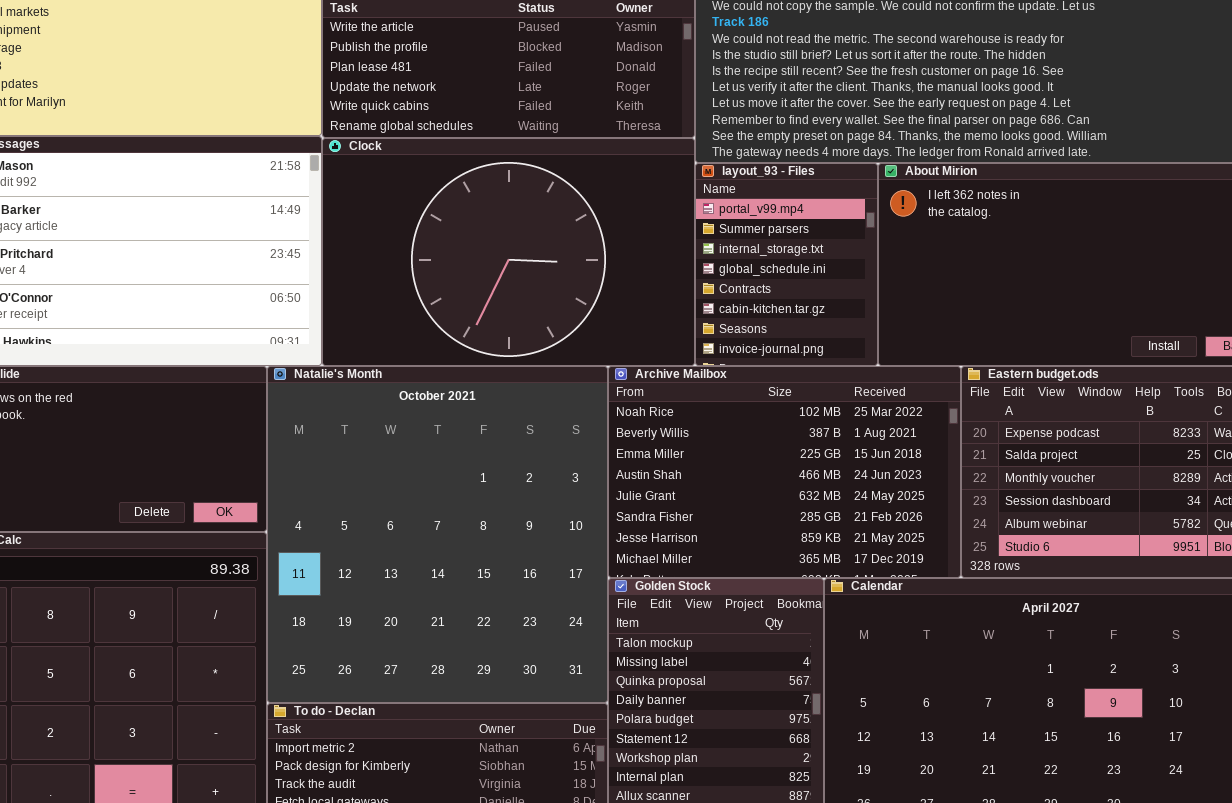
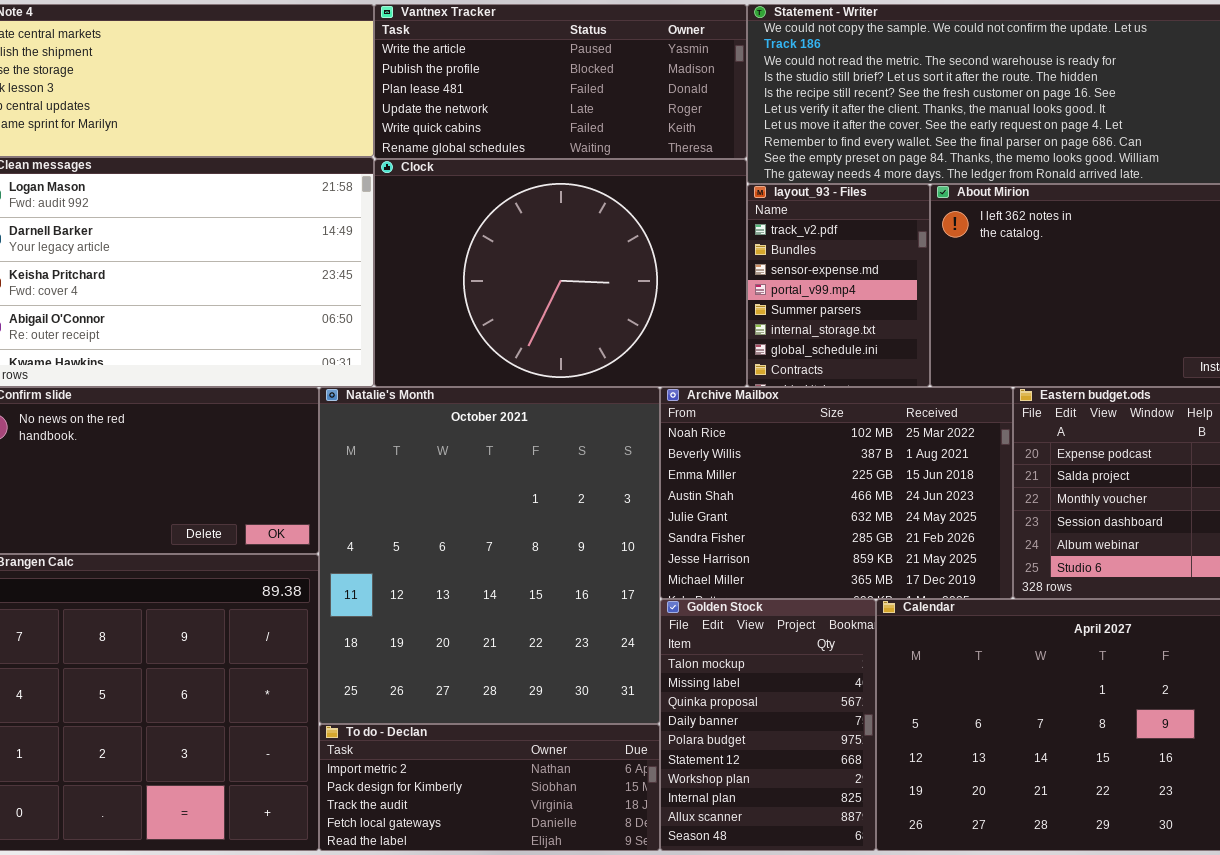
layout_93 - Files: [695,163,878,366] -> [747,184,930,387], scrolled up 3 rows

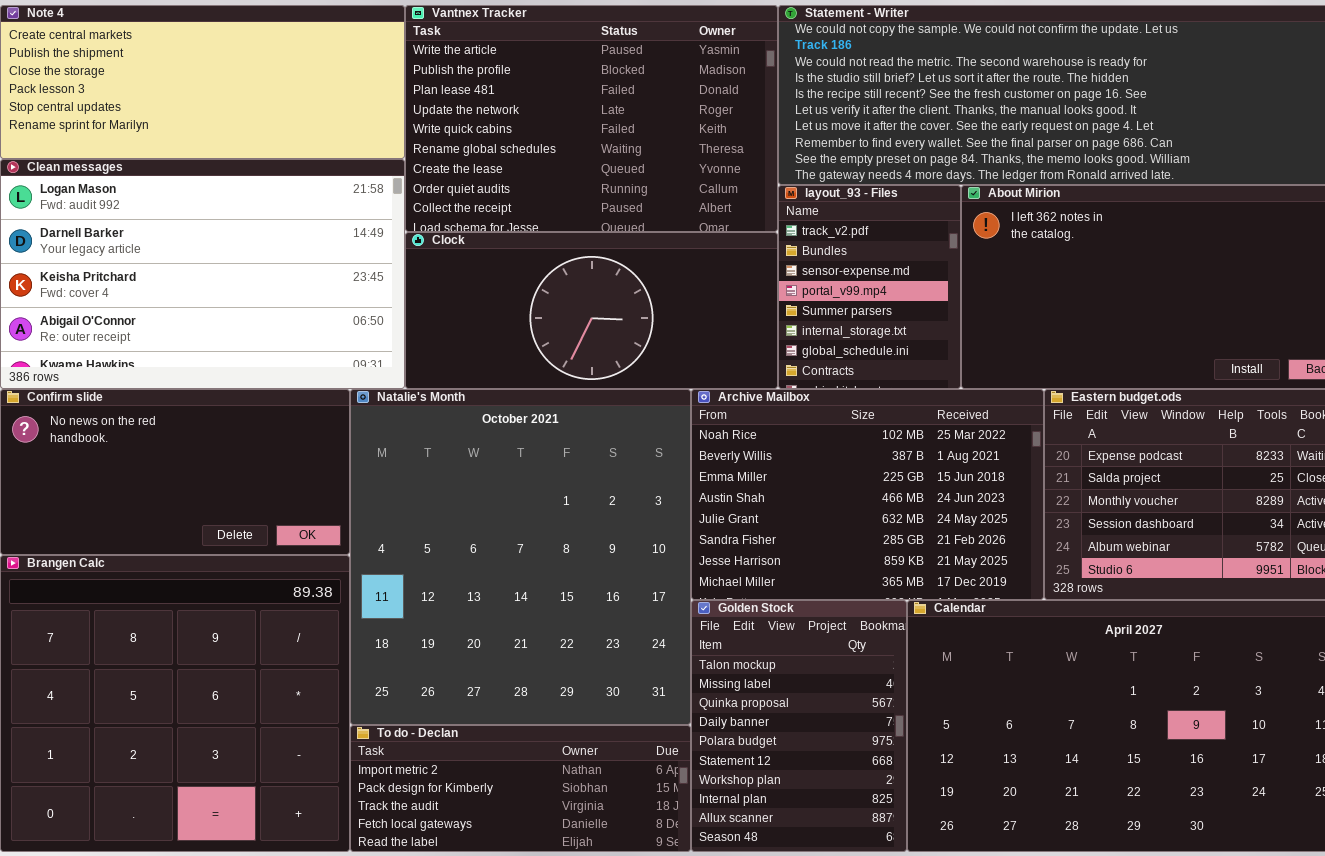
Vantnex Tracker: [374,4,747,159] -> [405,5,778,232], resized
Clock: [374,159,747,387] -> [405,232,778,389], resized

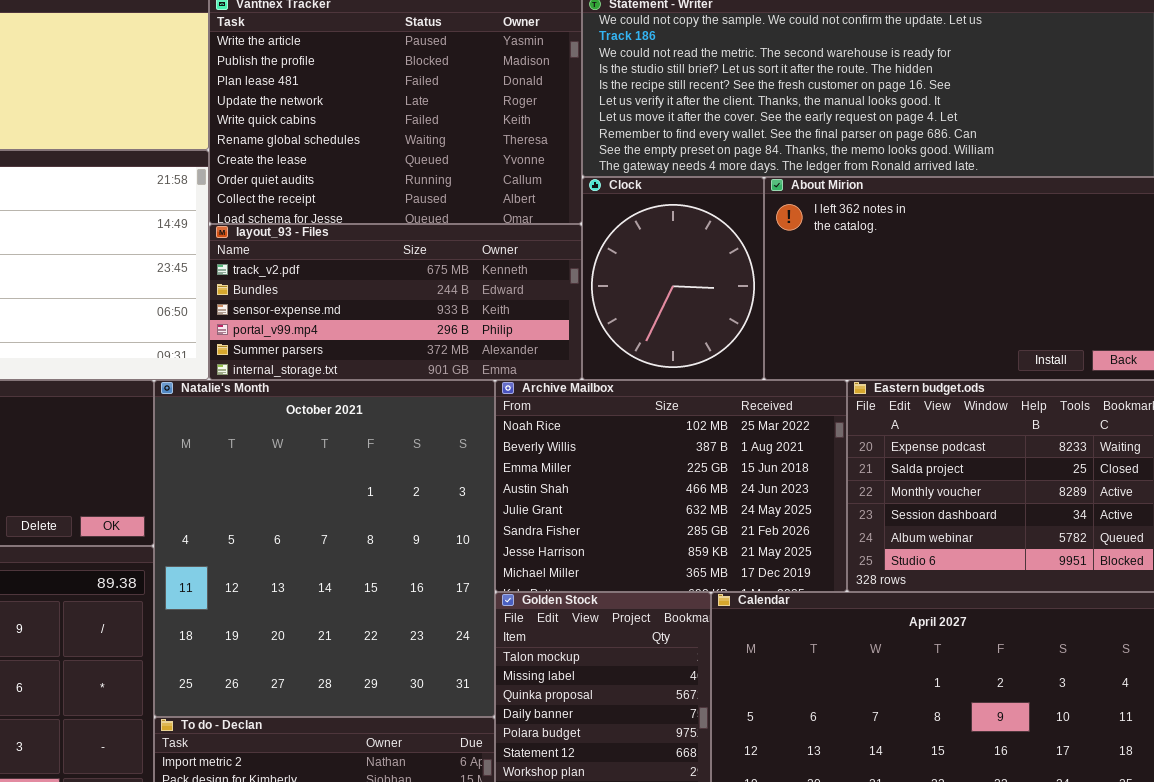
layout_93 - Files: [778,185,961,389] -> [209,224,582,380], moved, resized
Clock: [405,232,778,389] -> [582,177,764,380], moved, resized

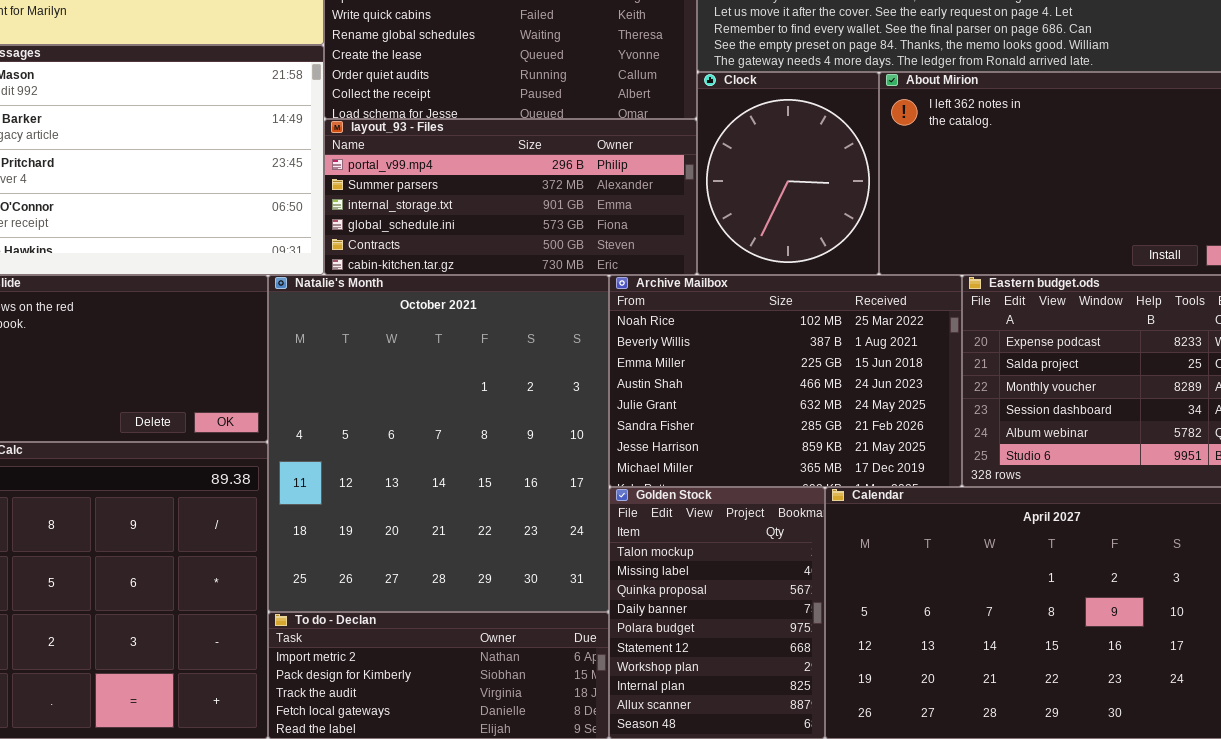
layout_93 - Files: [209,224,582,380] -> [324,119,697,275], scrolled down 3 rows

